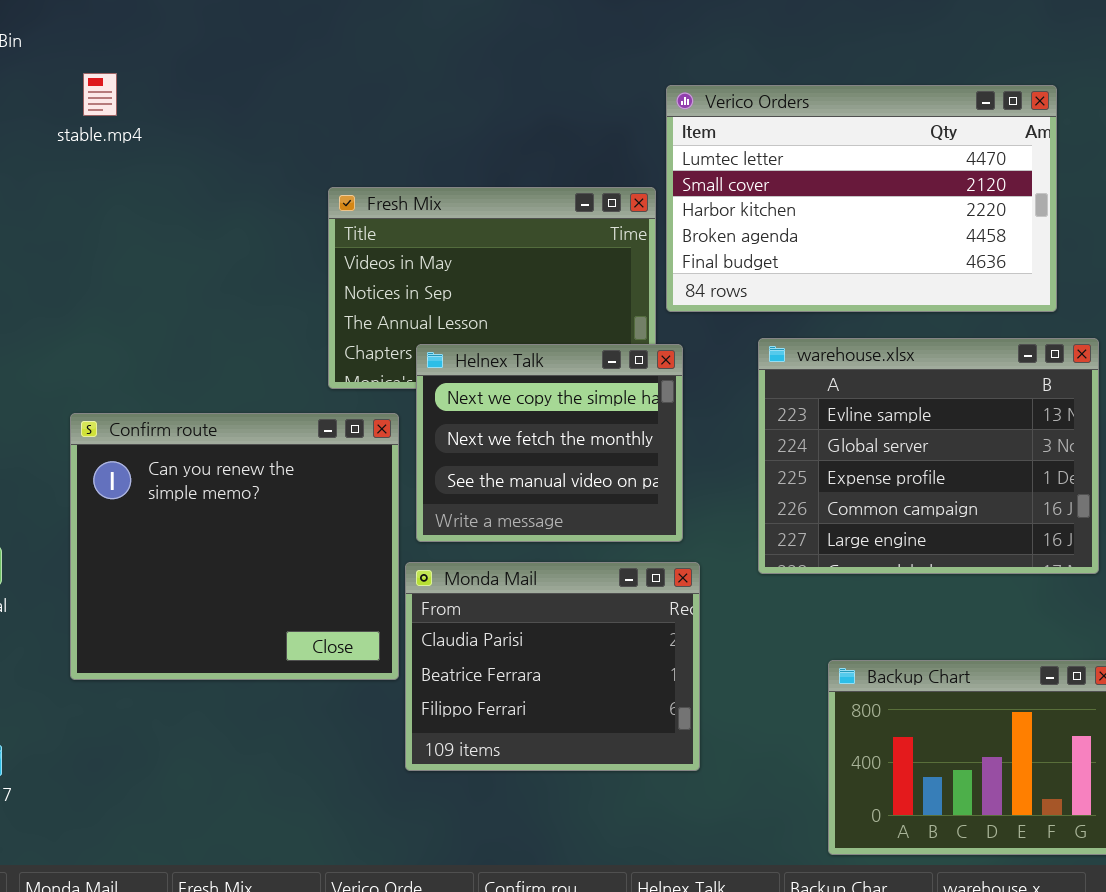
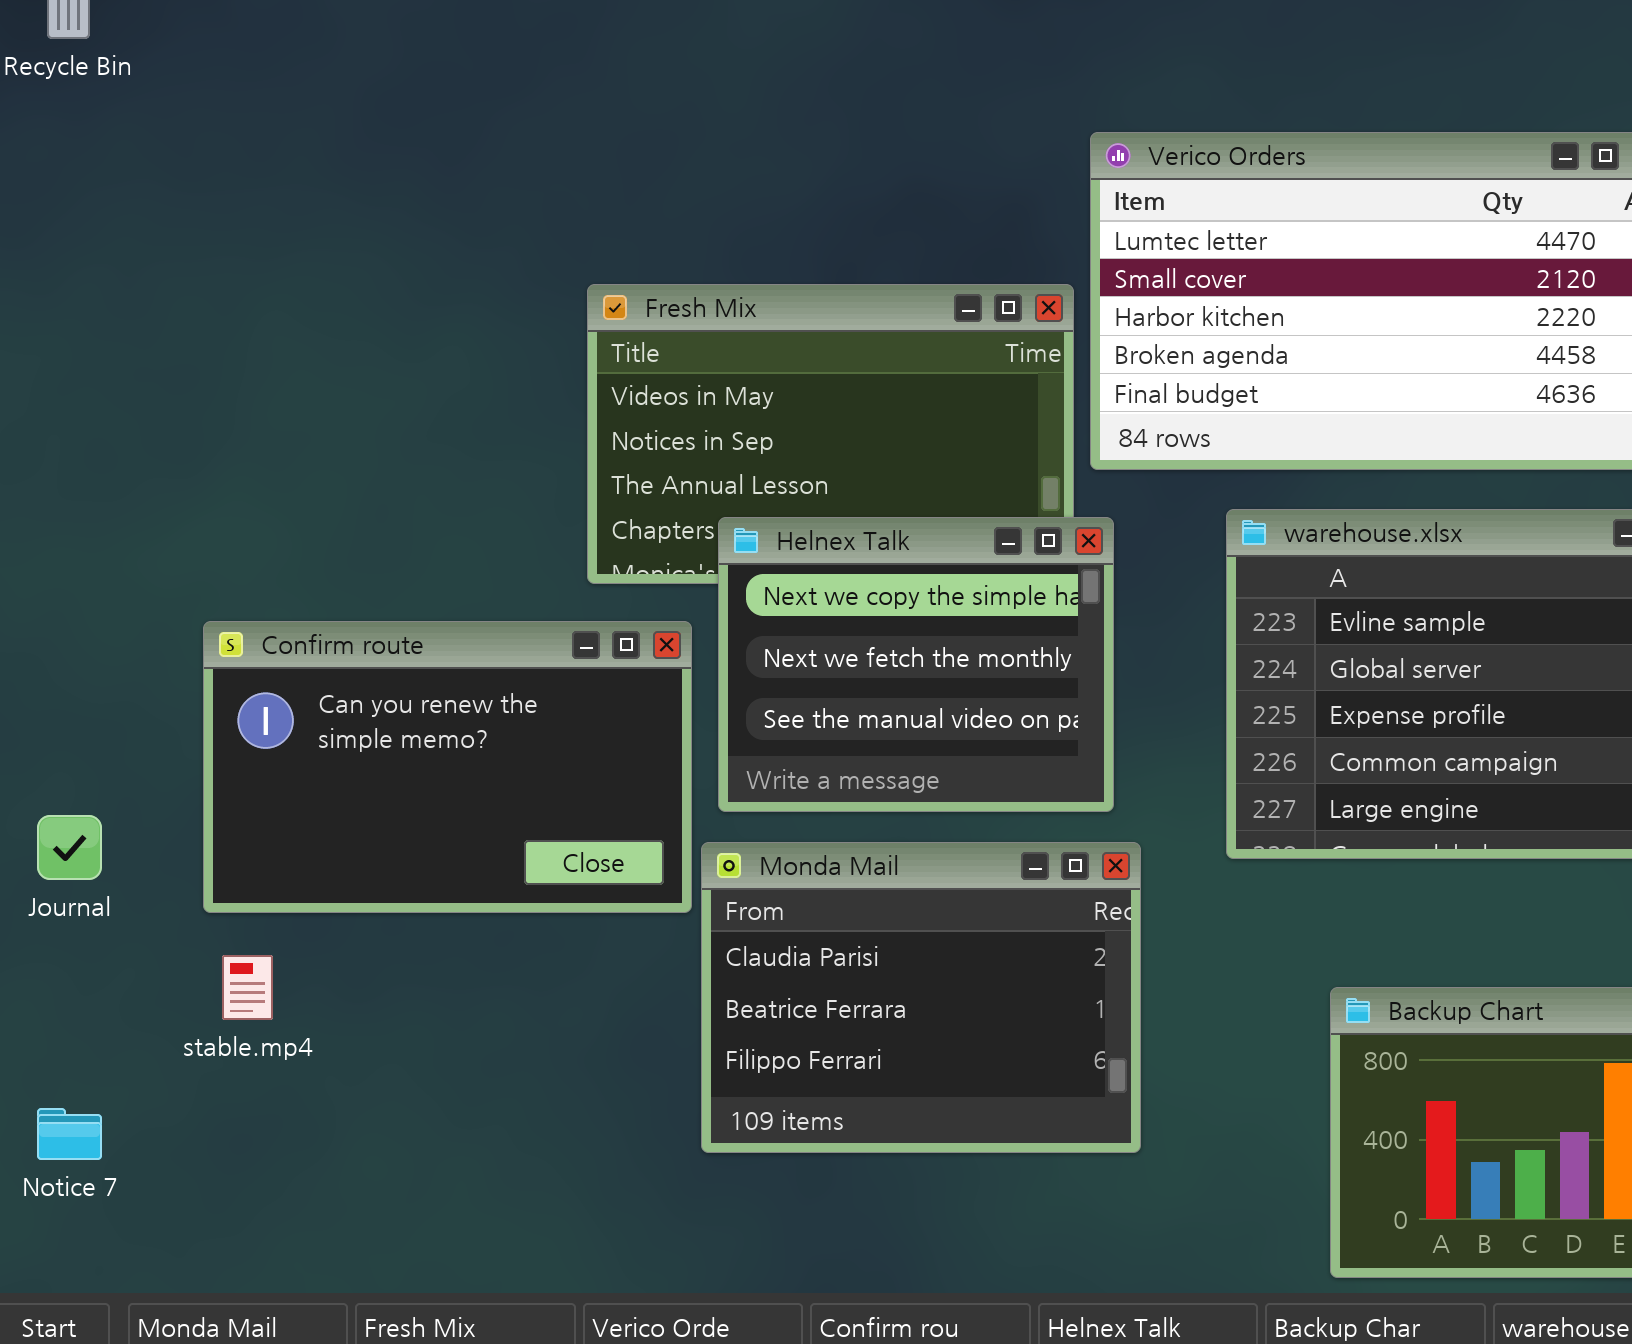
stable.mp4: [83,73,117,116] -> [222,955,273,1020], moved
Confirm route: [70,413,399,680] -> [203,621,692,913], resized

